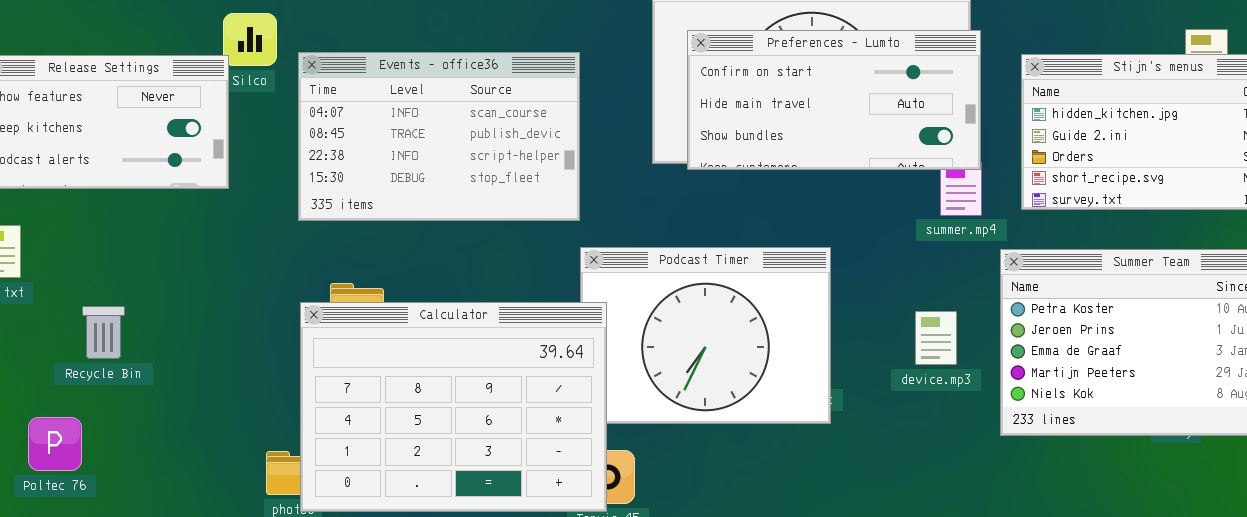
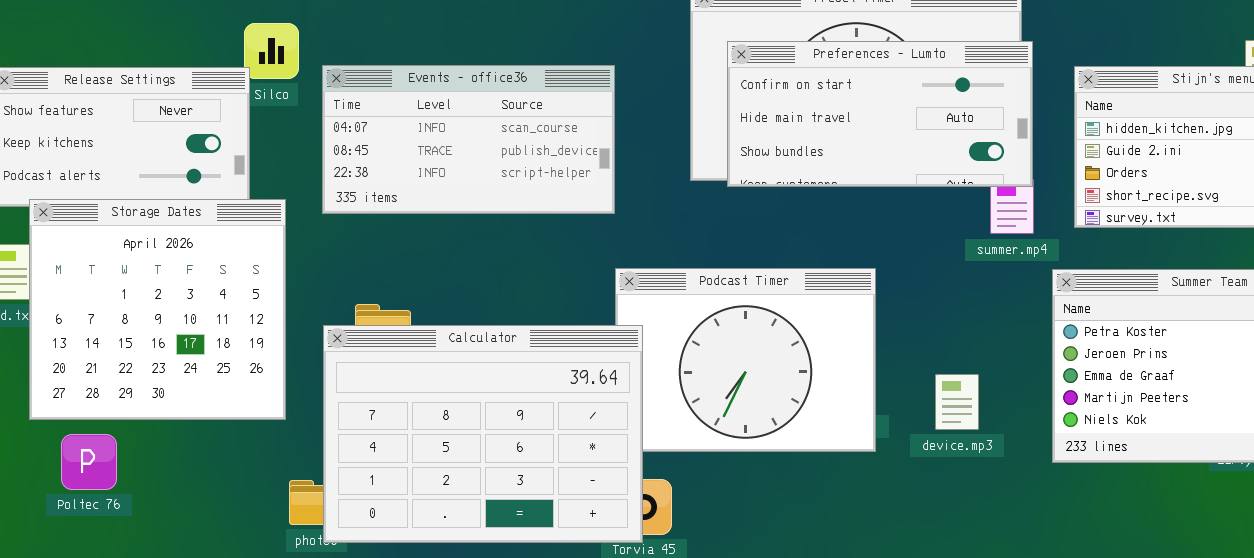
Events - office36: [298,52,580,221] -> [322,65,615,214], resized
Storage Dates: none -> [29,199,286,420], opened
device.mp3: [915,311,957,365] -> [935,374,979,430], moved
Poltec 76: [28,417,82,471] -> [61,434,117,490], moved

